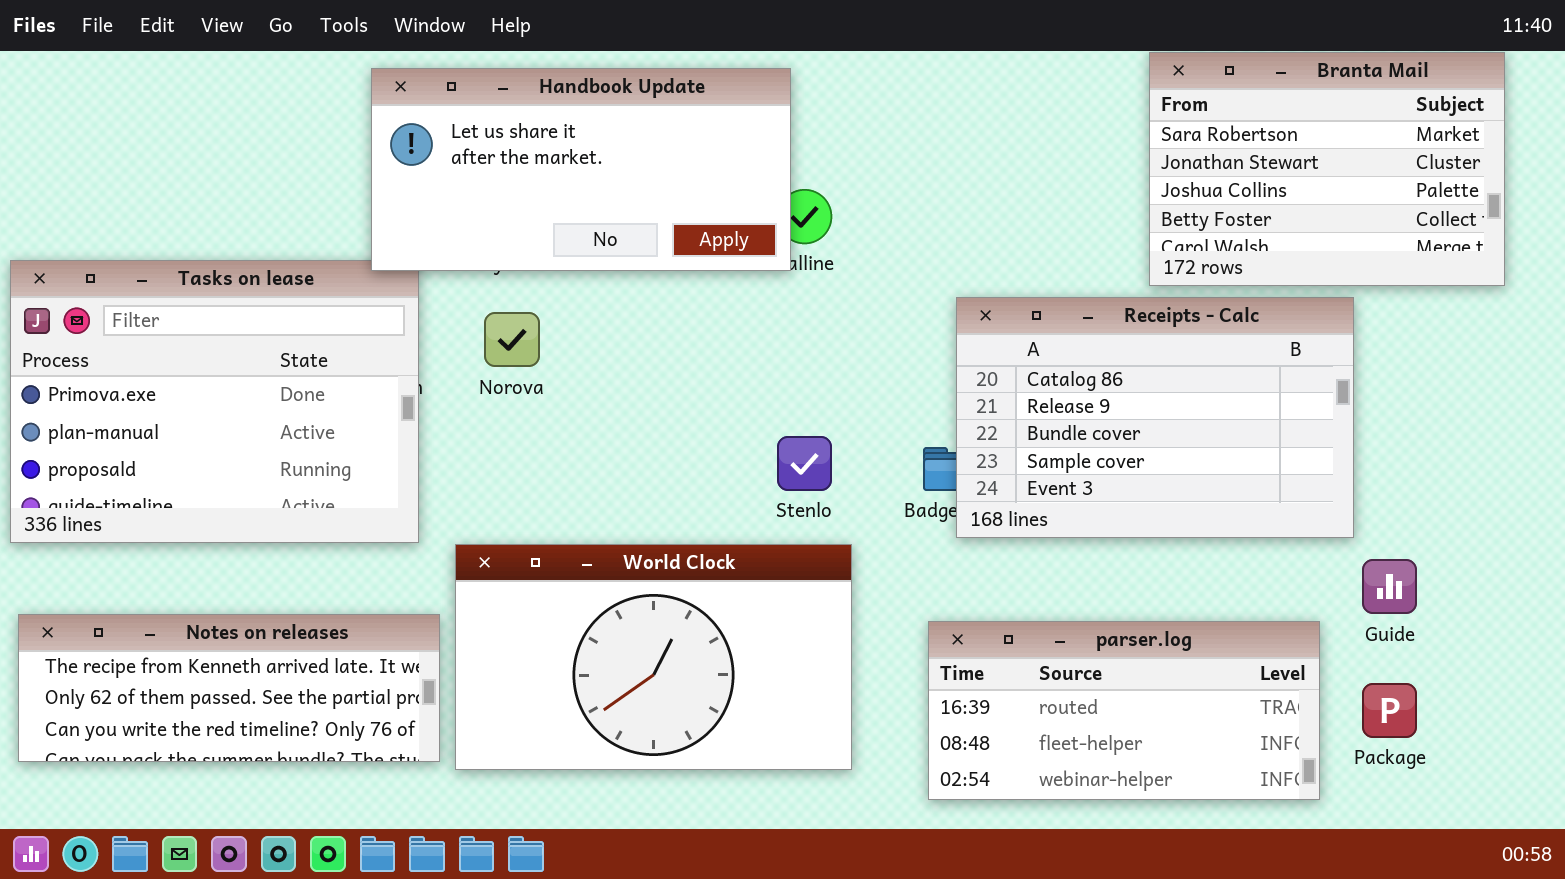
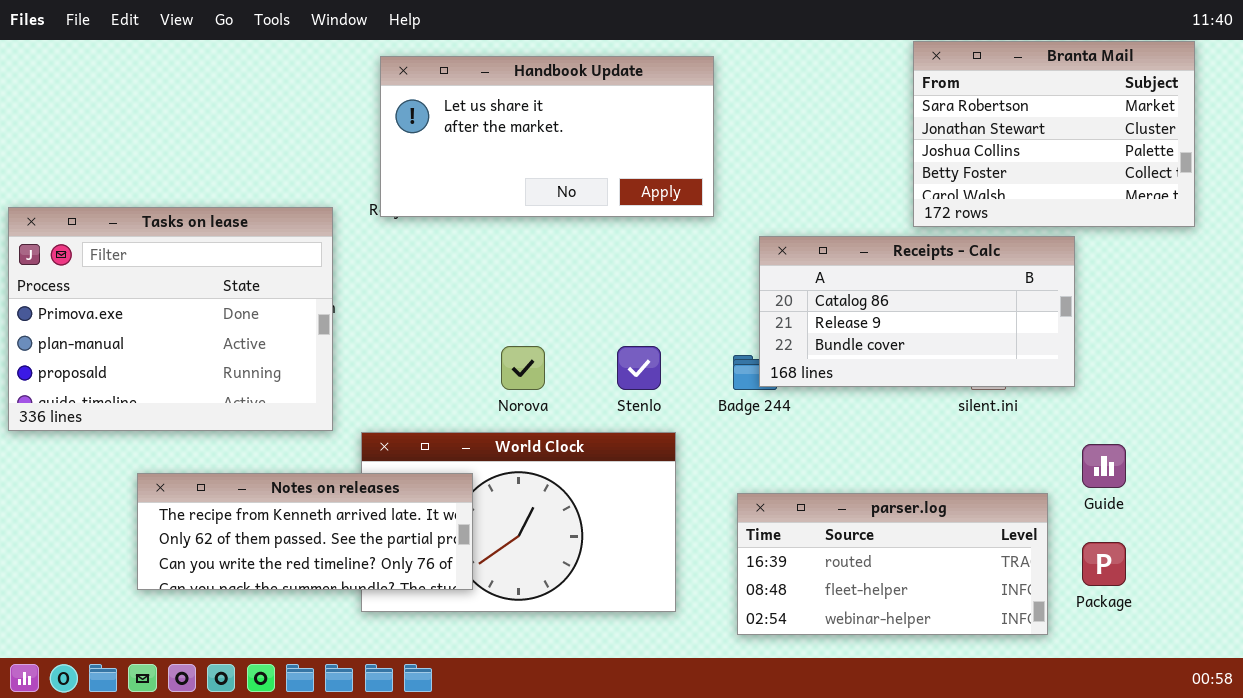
Handbook Update: [371,68,791,271] -> [380,56,714,217], moved
Receipts - Calc: [956,297,1354,538] -> [759,236,1075,387], resized
Norova: [484,312,540,367] -> [501,346,545,390], moved
Notes on releases: [18,614,440,762] -> [137,473,473,590], moved

